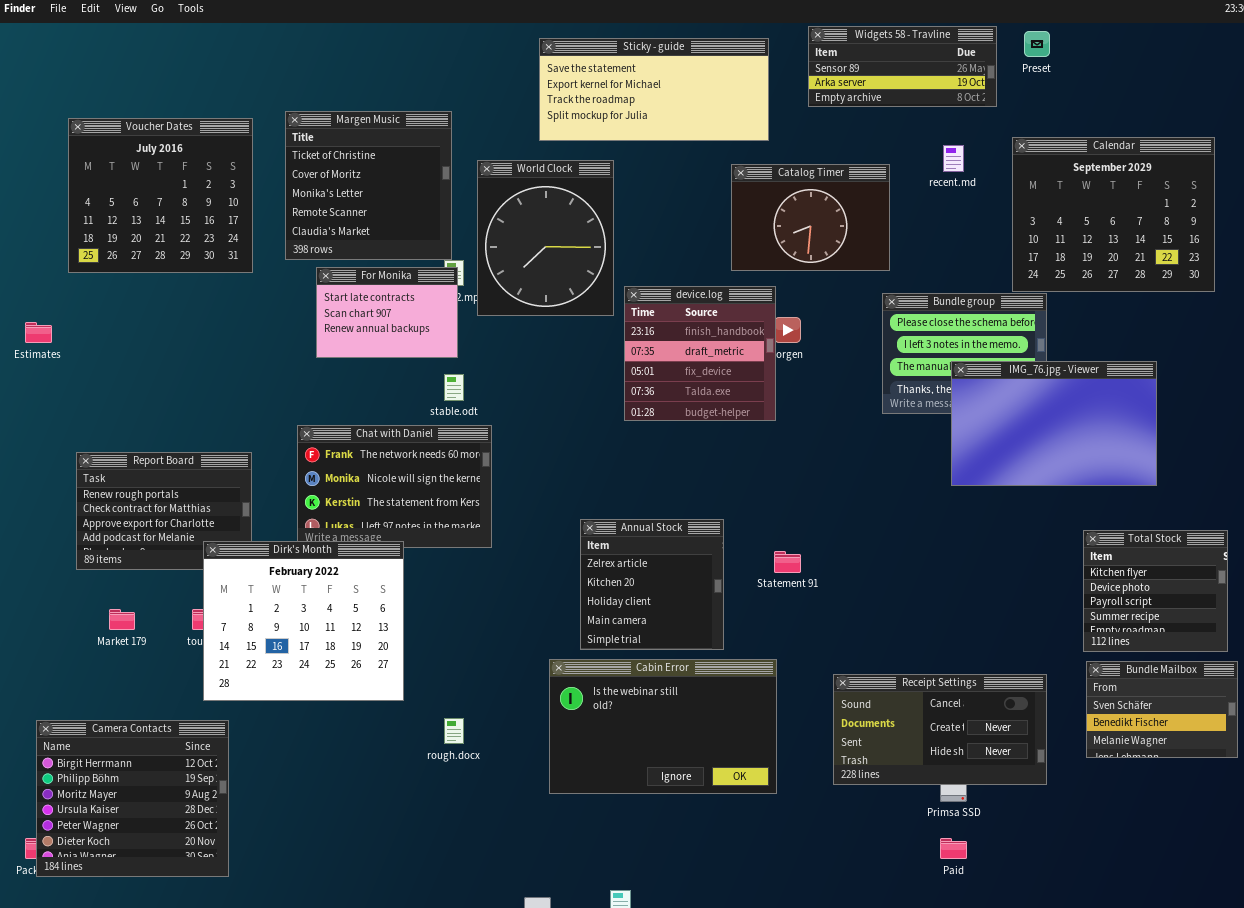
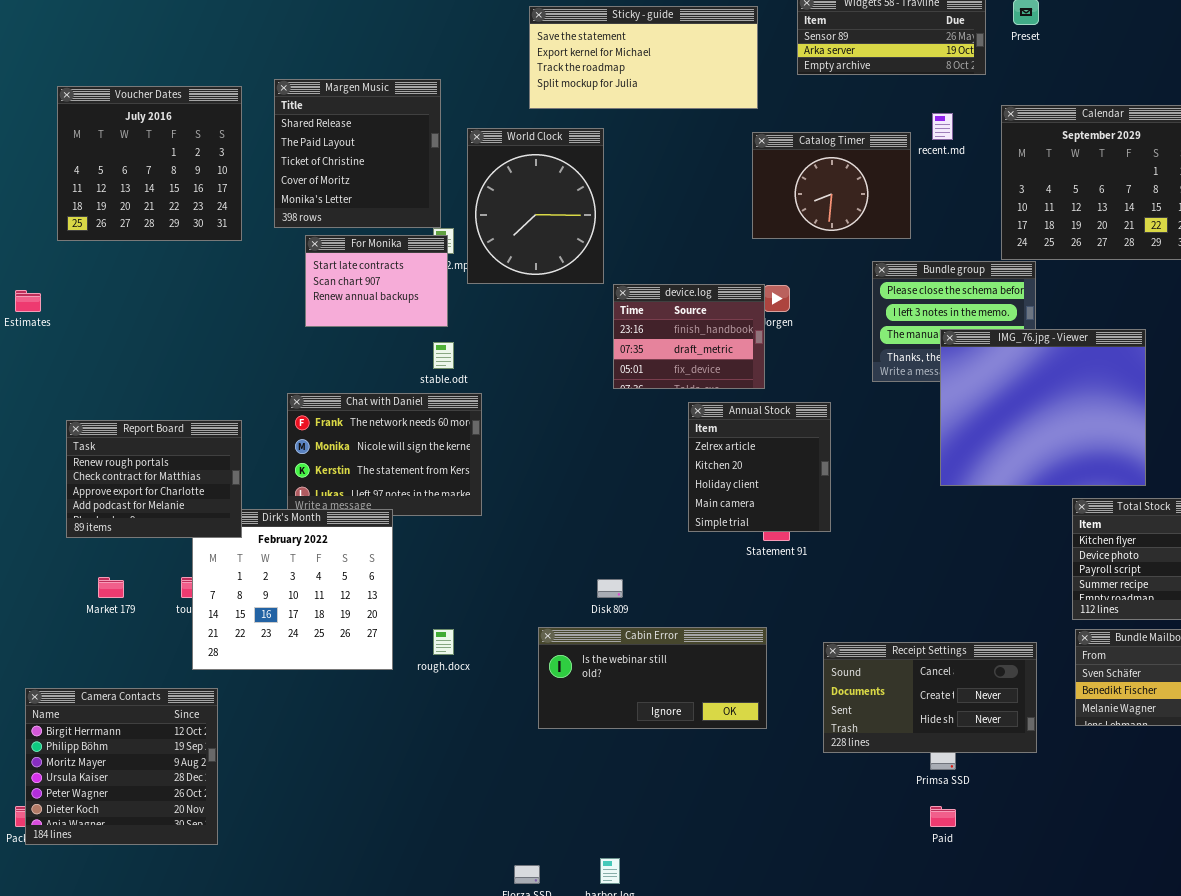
Margen Music: [285,111,452,260] -> [274,79,441,228], scrolled up 2 rows
Catalog Timer: [731,164,890,271] -> [752,132,911,239], moved
device.log: [624,286,776,421] -> [613,284,765,389], resized
IMG_76.jpg - Viewer: [951,361,1157,486] -> [940,329,1146,486], resized
Report Board: [76,452,252,570] -> [66,420,242,538], raised
Annual Stock: [580,519,724,650] -> [688,402,831,532], moved
Cabin Error: [549,659,777,794] -> [538,627,767,729], resized
rough.docx: [444,718,464,744] -> [433,629,454,655], moved

